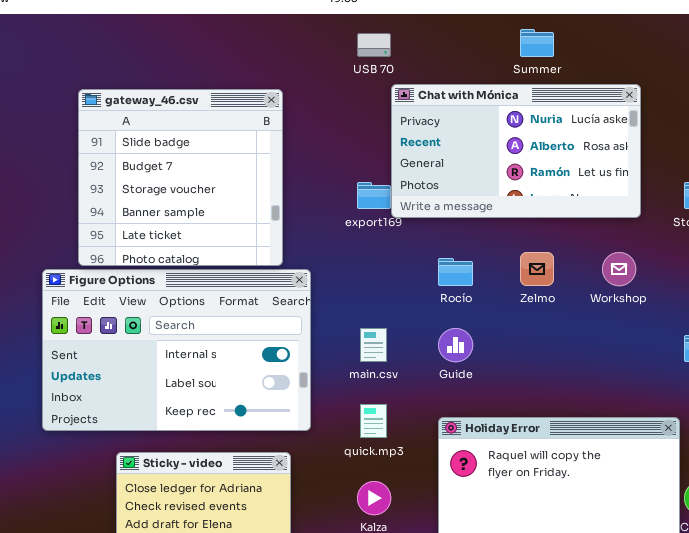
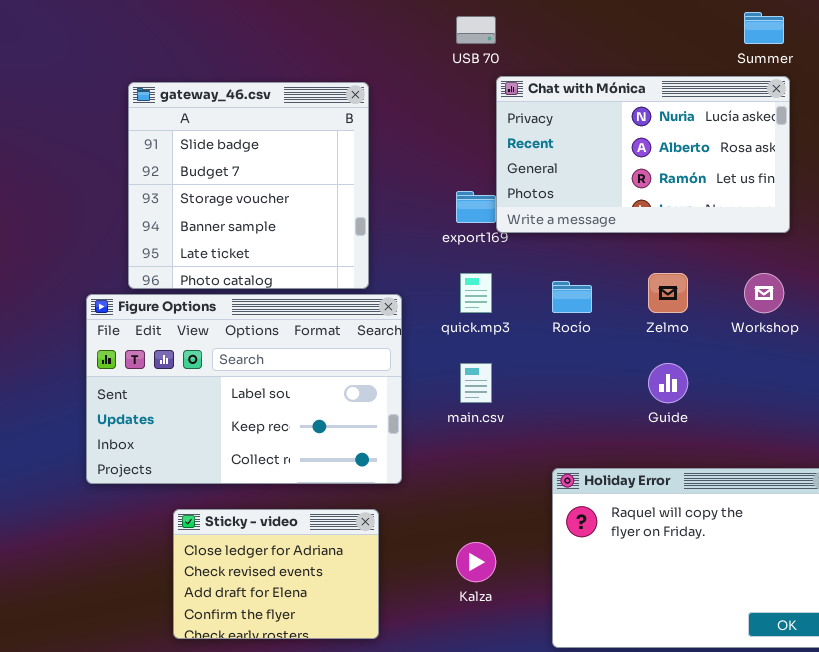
Summer: [520,29,554,57] -> [744,12,784,44], moved
Figure Options: [42,269,311,431] -> [86,294,402,484], scrolled down 1 row
Guide: [438,328,473,362] -> [648,363,688,403], moved
quick.mp3: [360,404,387,438] -> [460,273,492,313], moved

